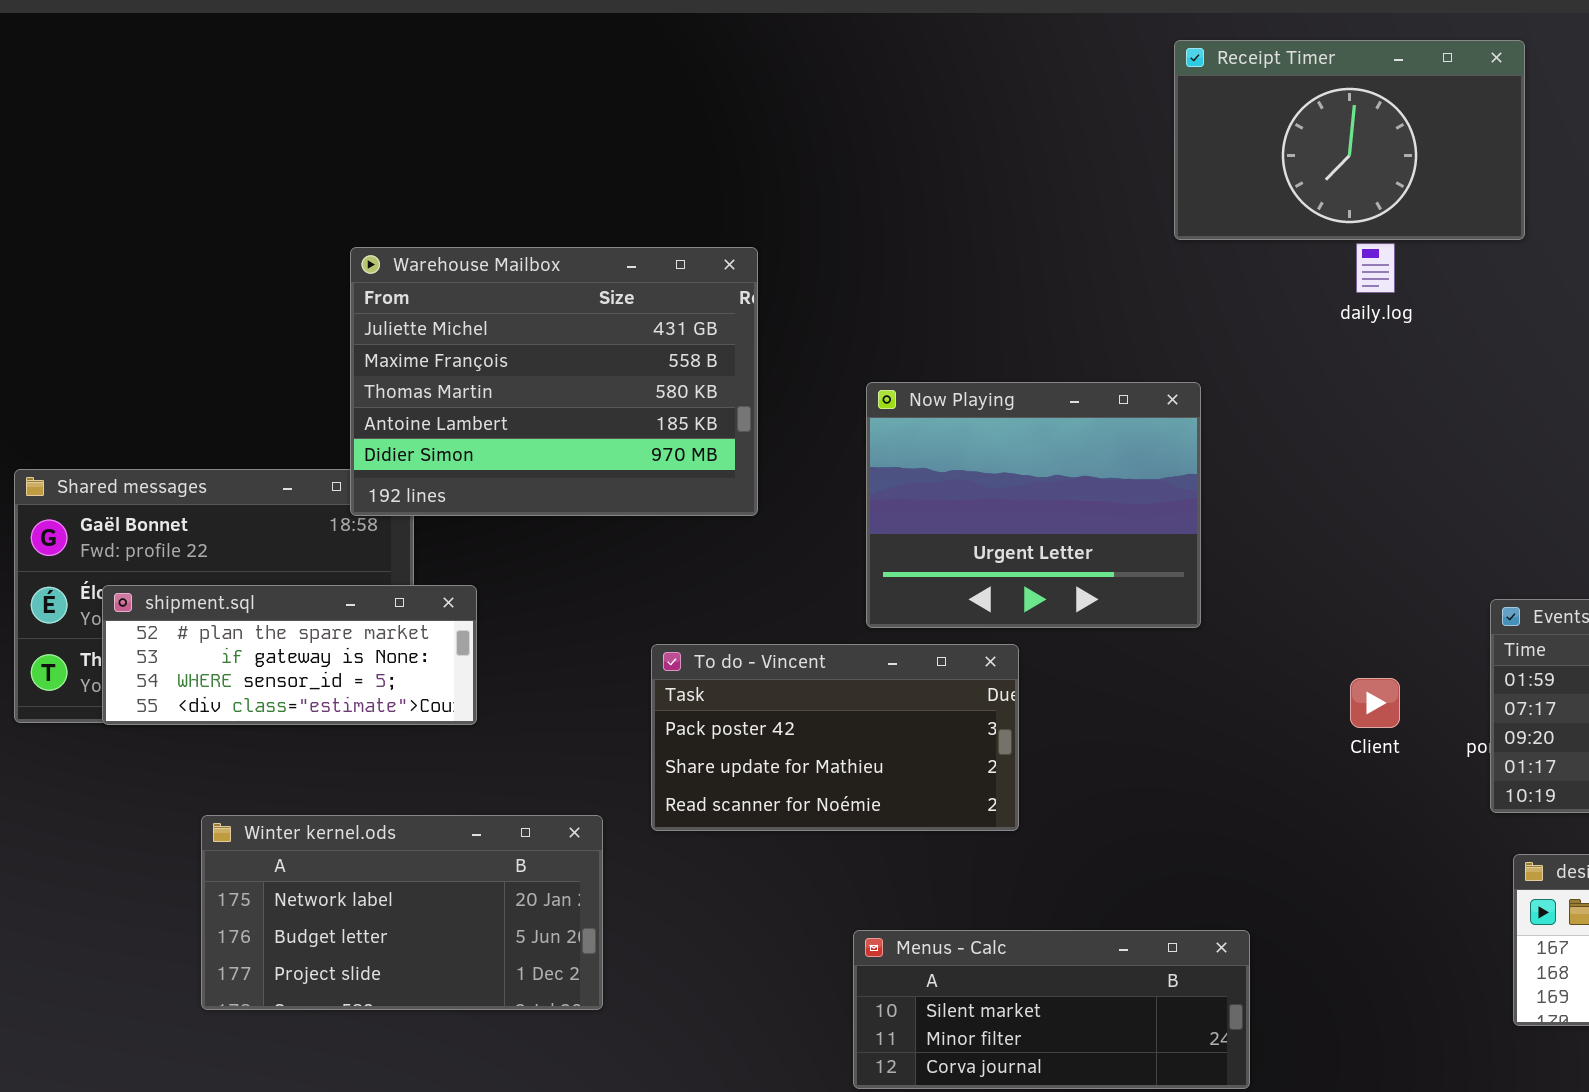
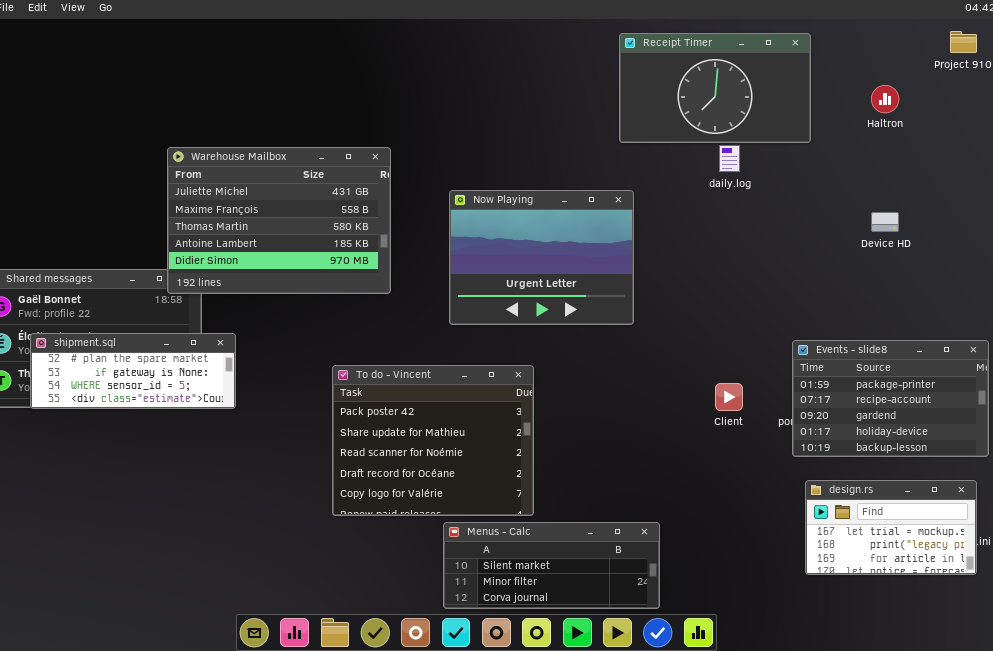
Now Playing: [866,382,1201,628] -> [449,190,634,325], moved
To do - Vincent: [651,644,1019,831] -> [332,365,534,516], resized
Winter kernel.ods: [201,815,603,1010] -> none, closed

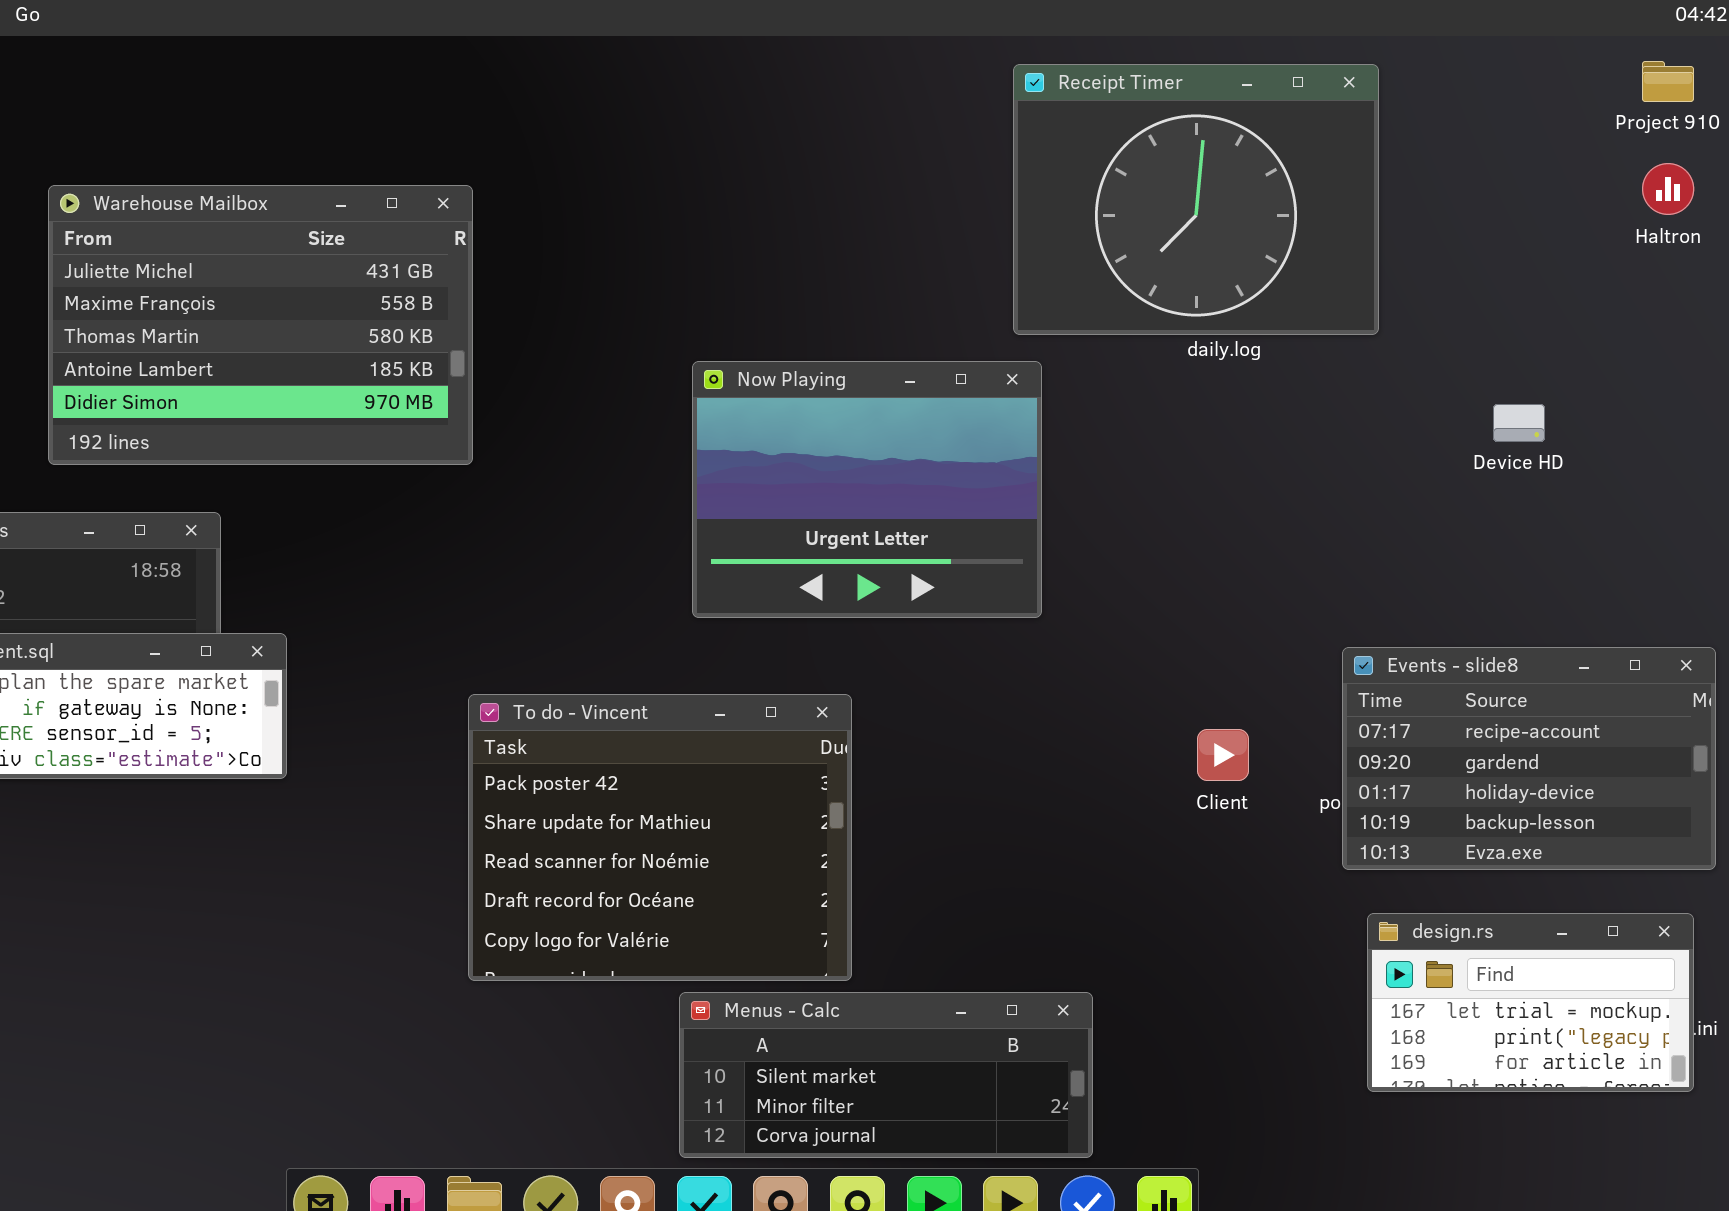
Receipt Timer: [619,33,811,143] -> [1013,64,1379,335], resized
Haltron: [871,85,899,113] -> [1642,163,1694,215], moved
Warehouse Mailbox: [167,147,391,294] -> [48,185,473,465], moved
Events - slide8: [792,340,989,457] -> [1342,647,1716,870], scrolled down 1 row

